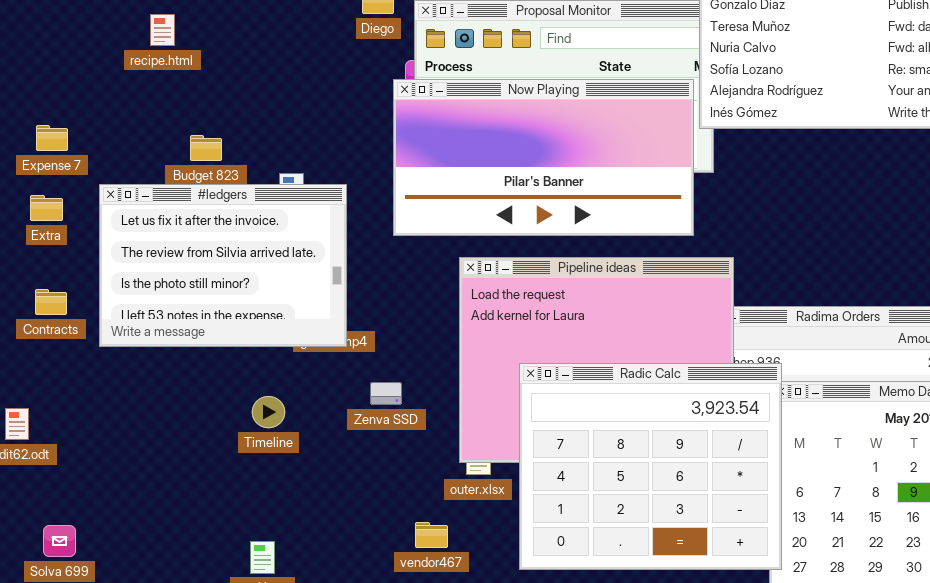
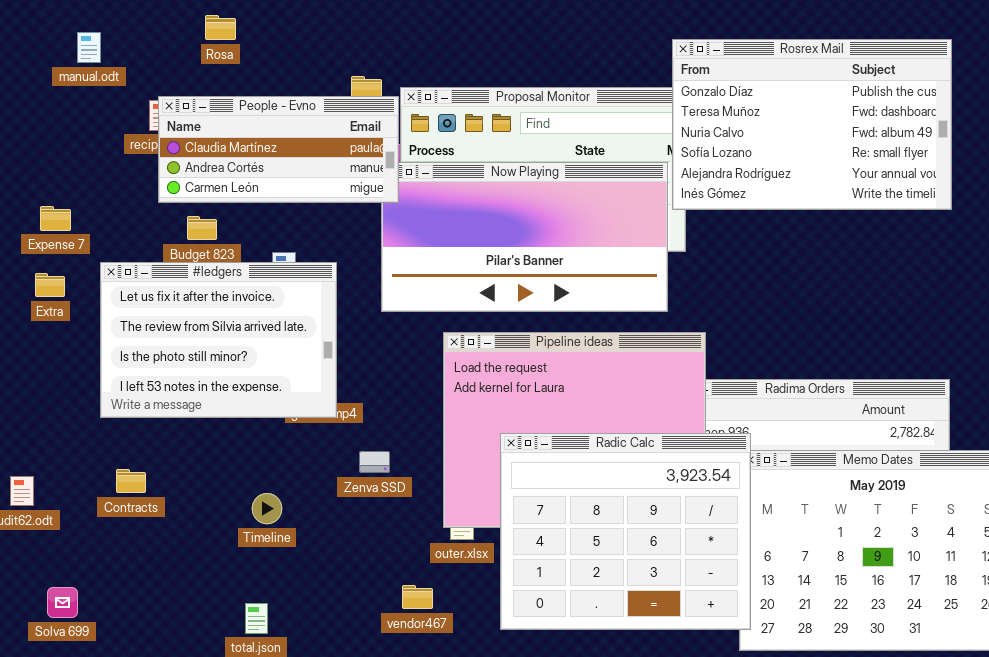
People - Evno: none -> [158,96,399,203], opened
Contracts: [35,289,67,315] -> [116,469,146,493], moved
Timeline: [252,396,285,428] -> [252,493,282,524], moved

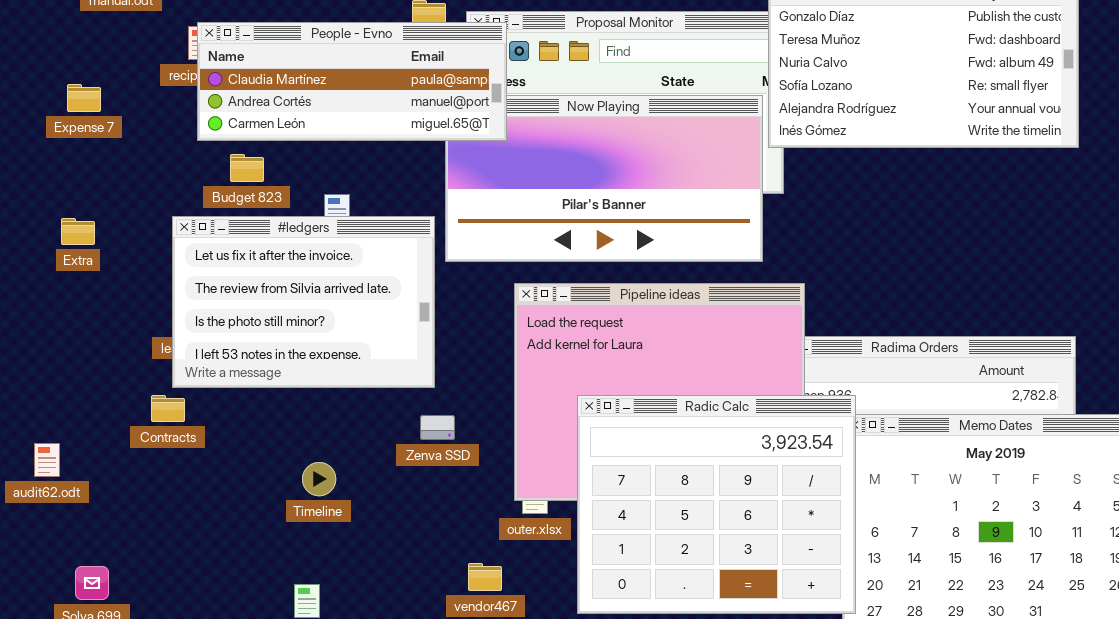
People - Evno: [158,96,399,203] -> [197,22,507,141], resized
Expense 7: [40,206,71,231] -> [67,84,101,112], moved
#ledgers: [100,262,337,418] -> [172,216,435,388], moved
Contracts: [116,469,146,493] -> [151,395,185,422], moved

